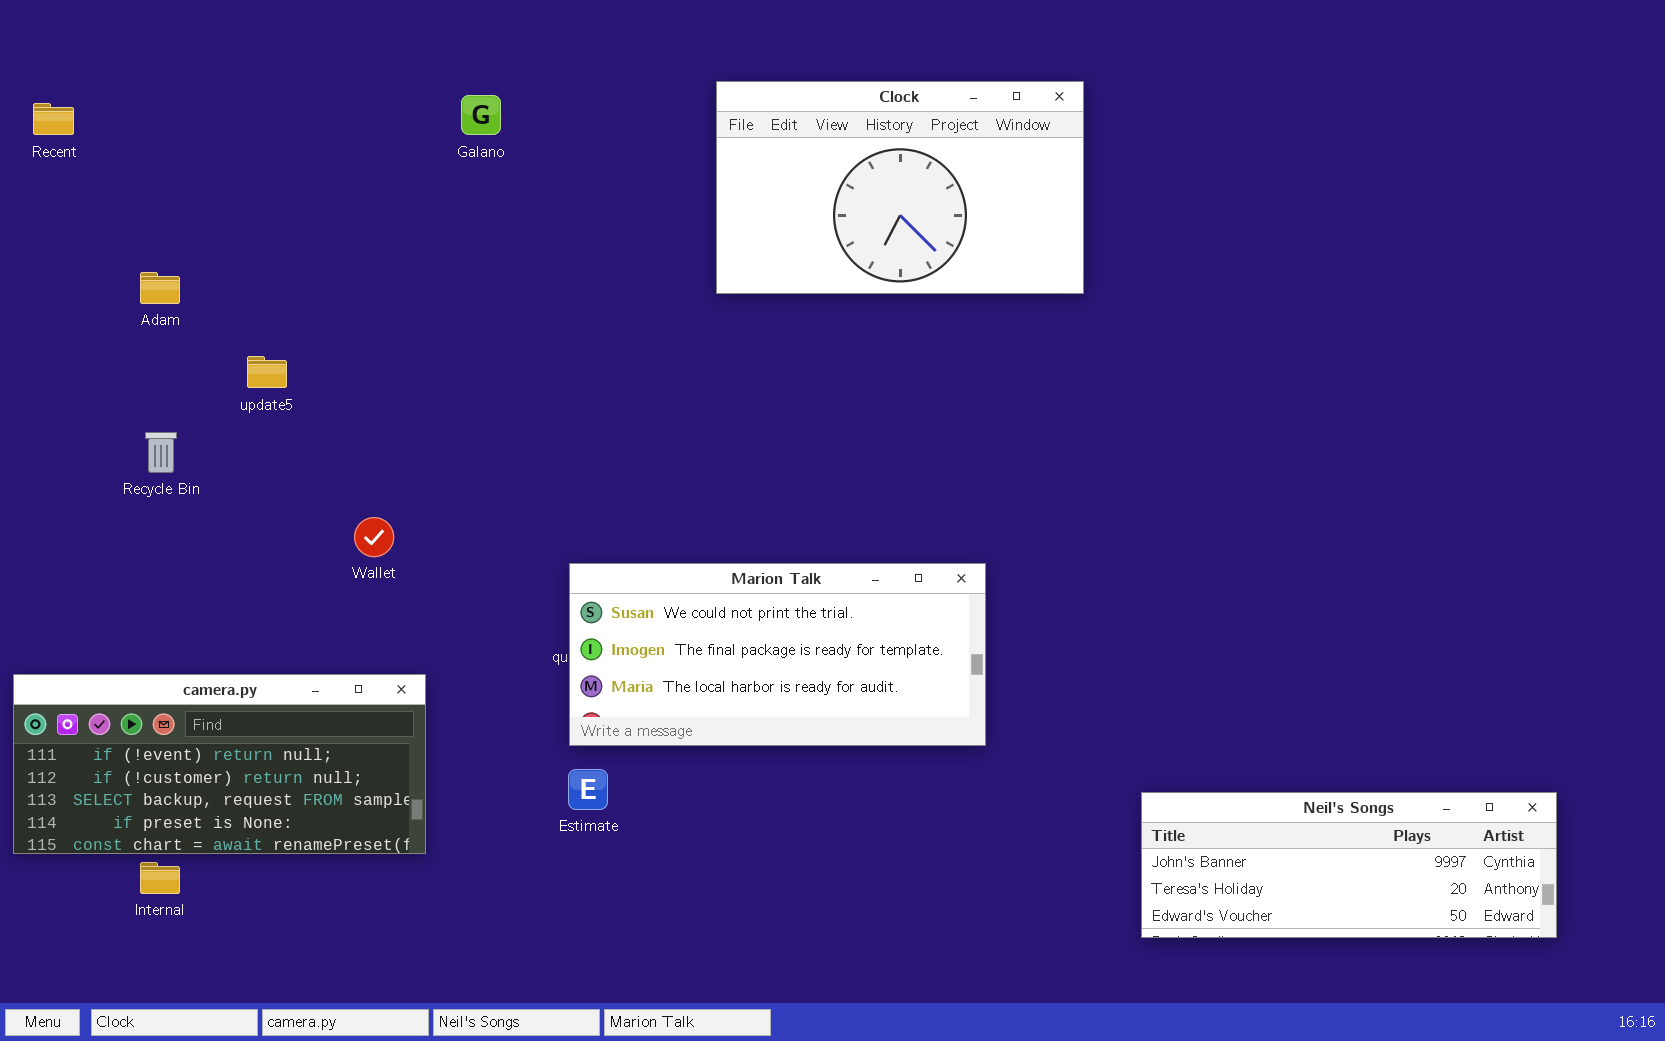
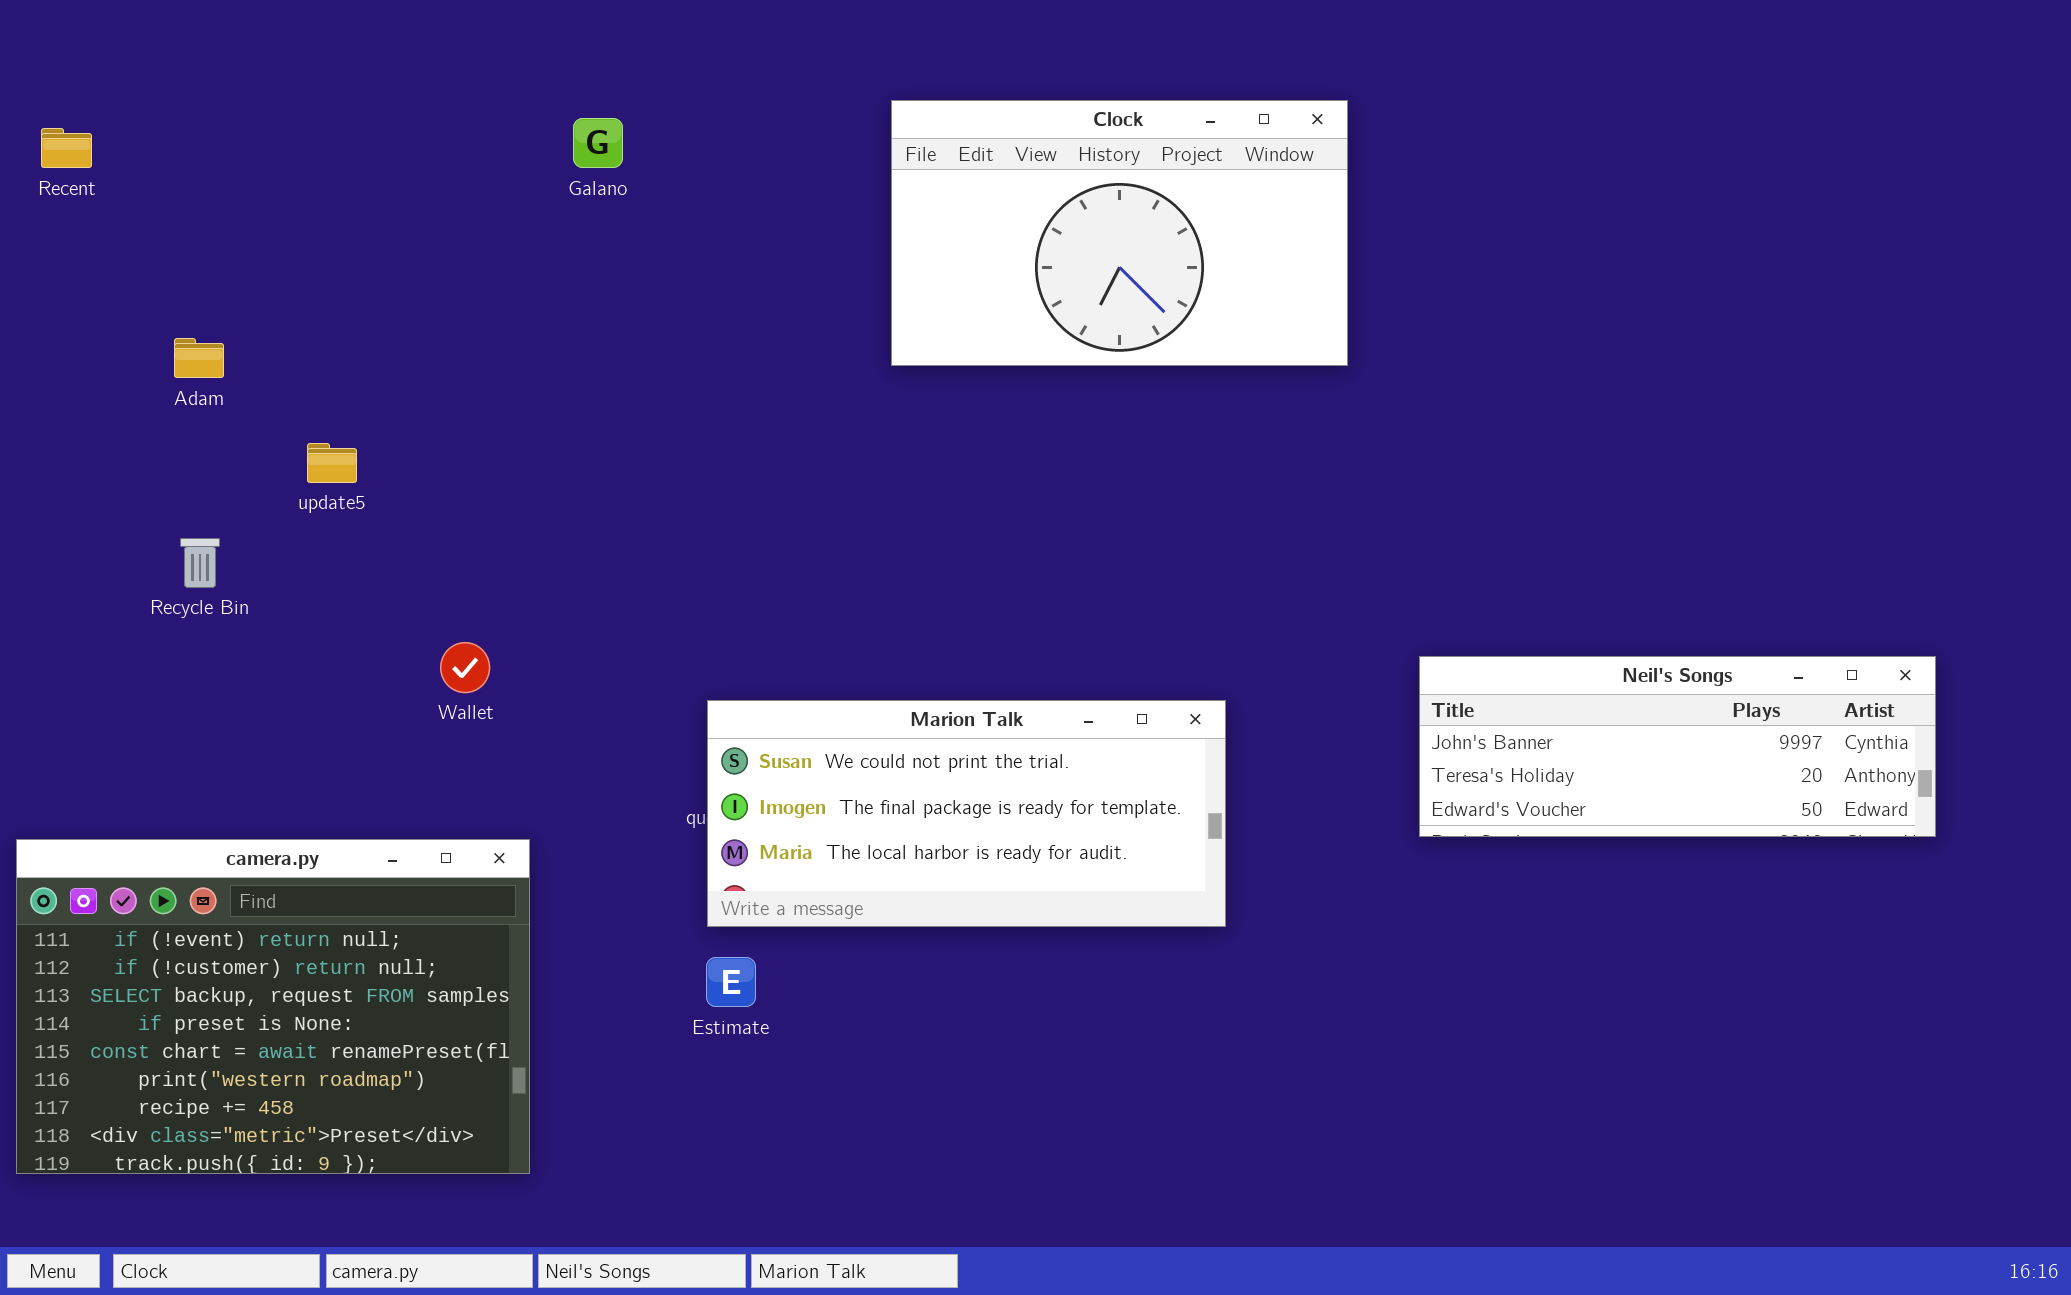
camera.py: [13,674,426,854] -> [16,839,530,1174], resized
Neil's Songs: [1141,792,1557,938] -> [1419,656,1936,837], moved

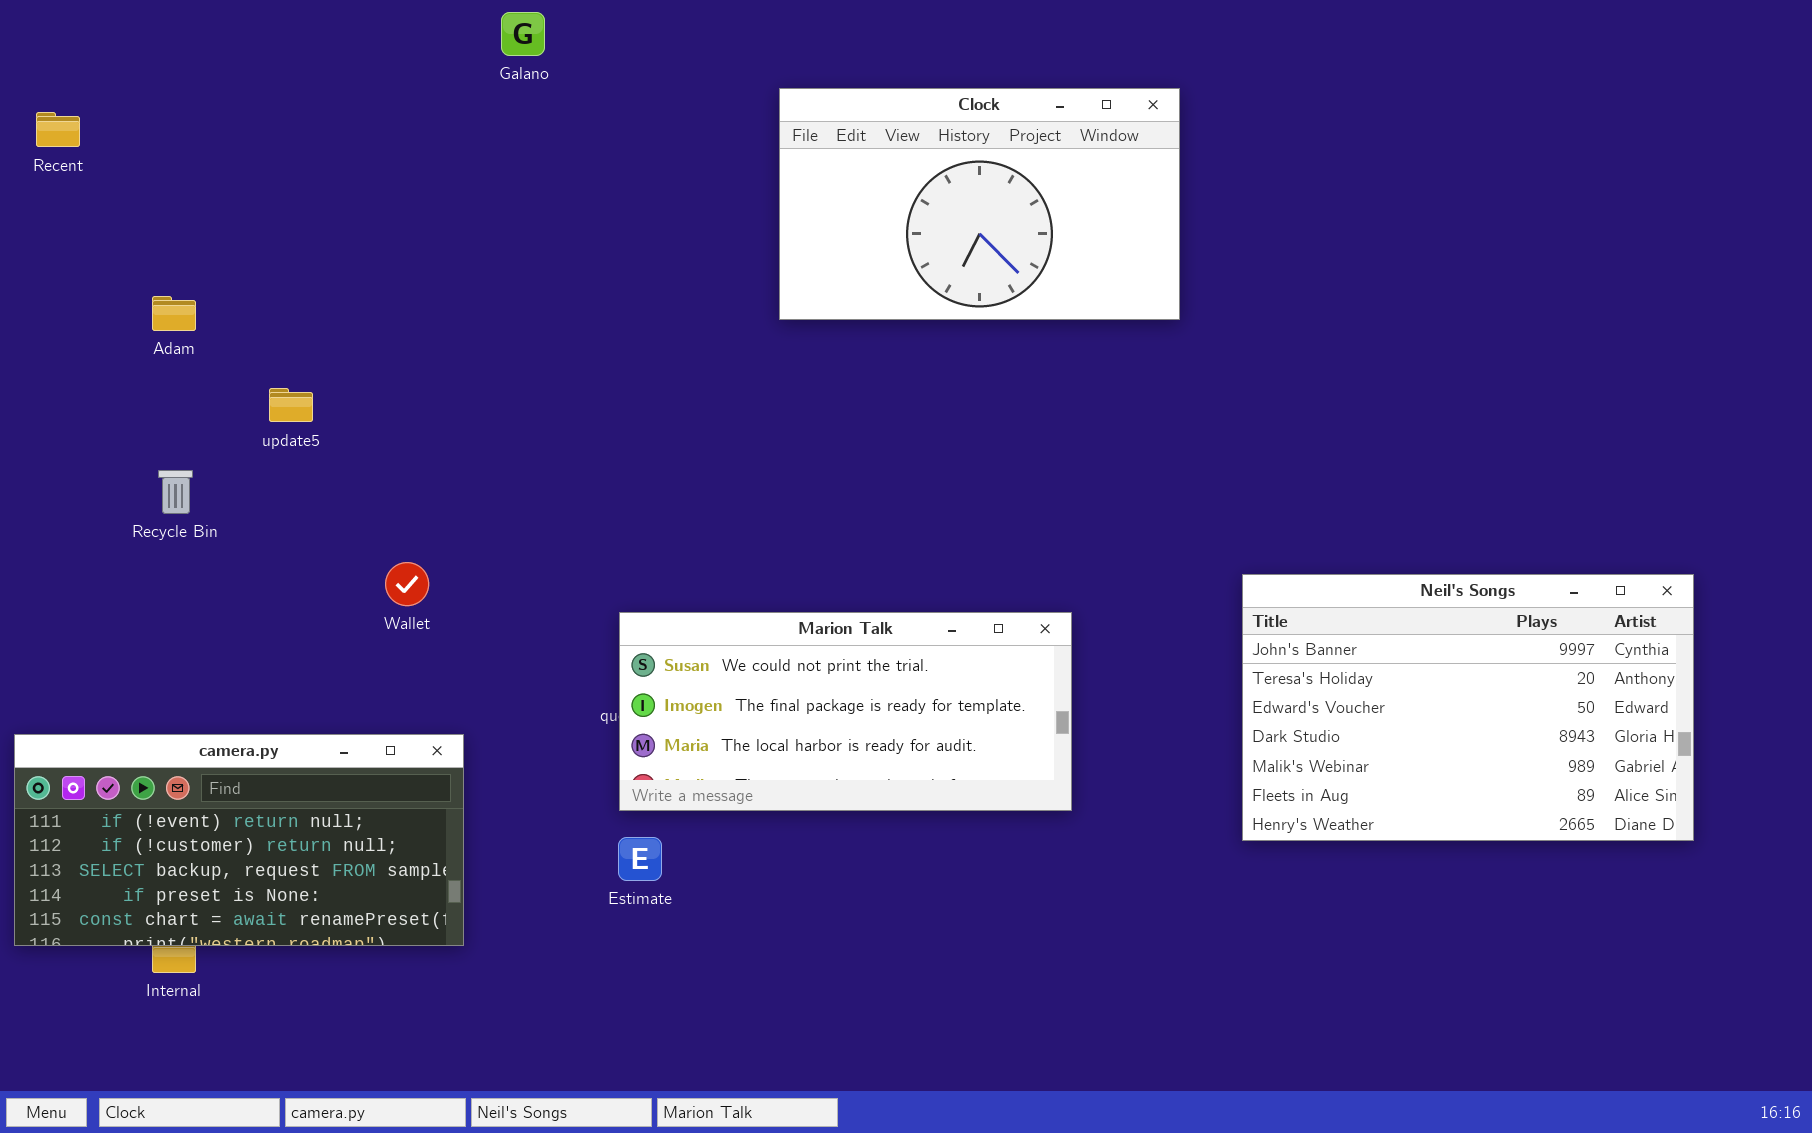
Galano: [573,118,623,168] -> [501,12,545,56], moved
Neil's Songs: [1419,656,1936,837] -> [1242,574,1694,841], resized
camera.py: [16,839,530,1174] -> [14,734,464,946], resized

